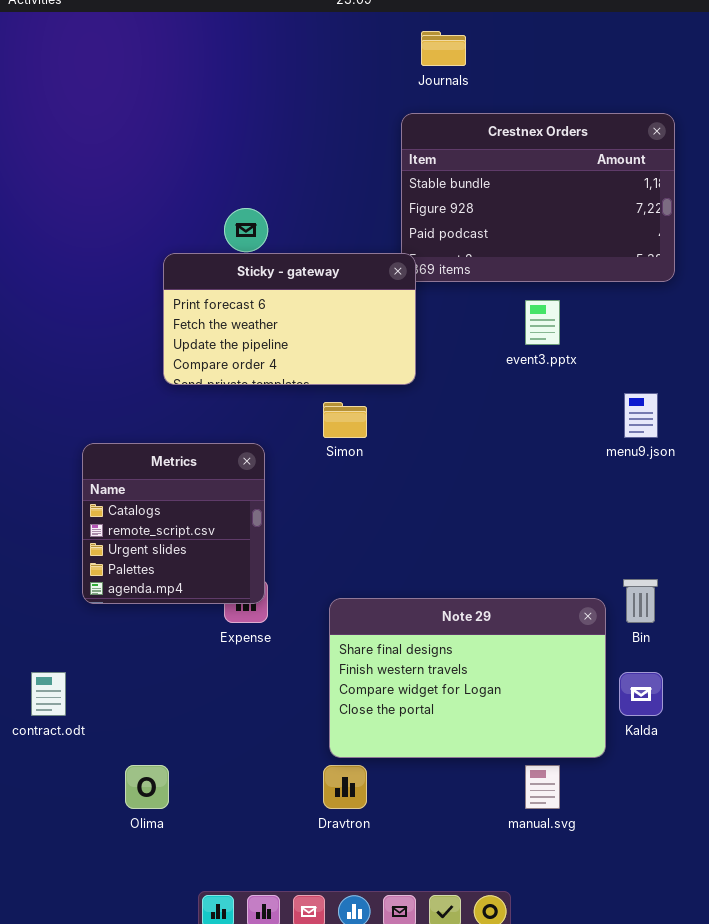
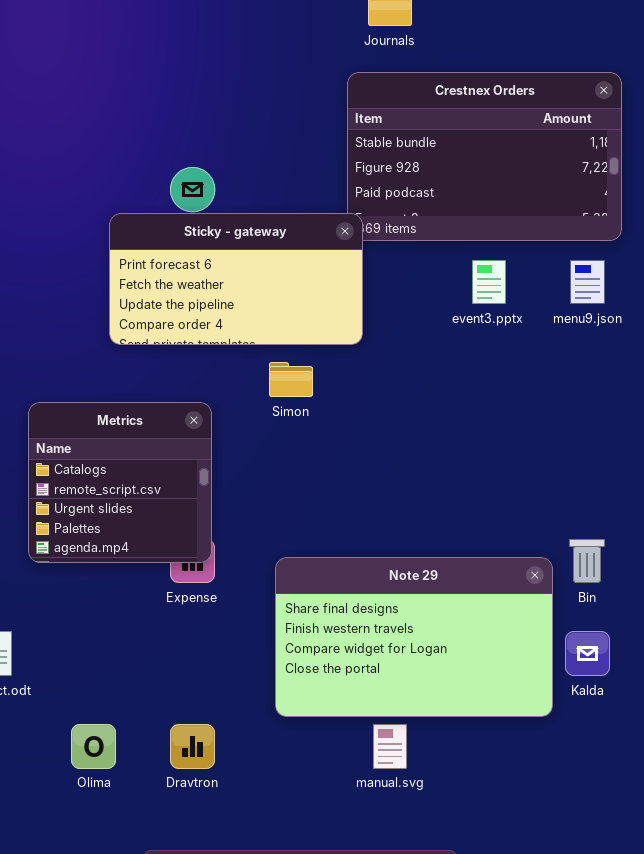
menu9.json: [624,393,658,438] -> [570,260,605,304], moved
Dravtron: [323,765,367,809] -> [170,724,215,769], moved
manual.svg: [525,765,560,809] -> [373,724,407,769], moved

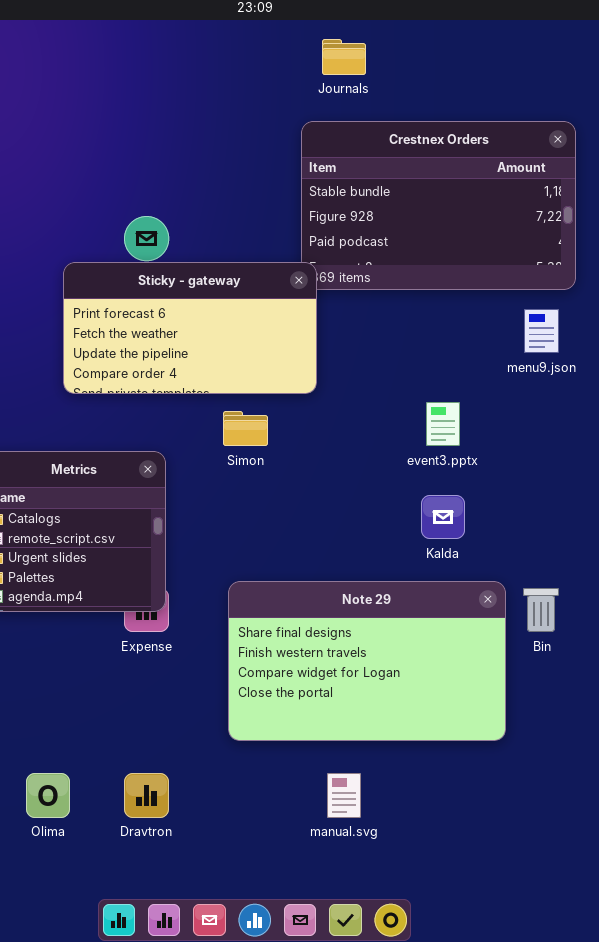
event3.pptx: [472,260,506,304] -> [426,402,460,446], moved
Note 29: [275,557,553,717] -> [228,581,506,741], moved
Kalda: [565,631,610,676] -> [421,495,465,539], moved

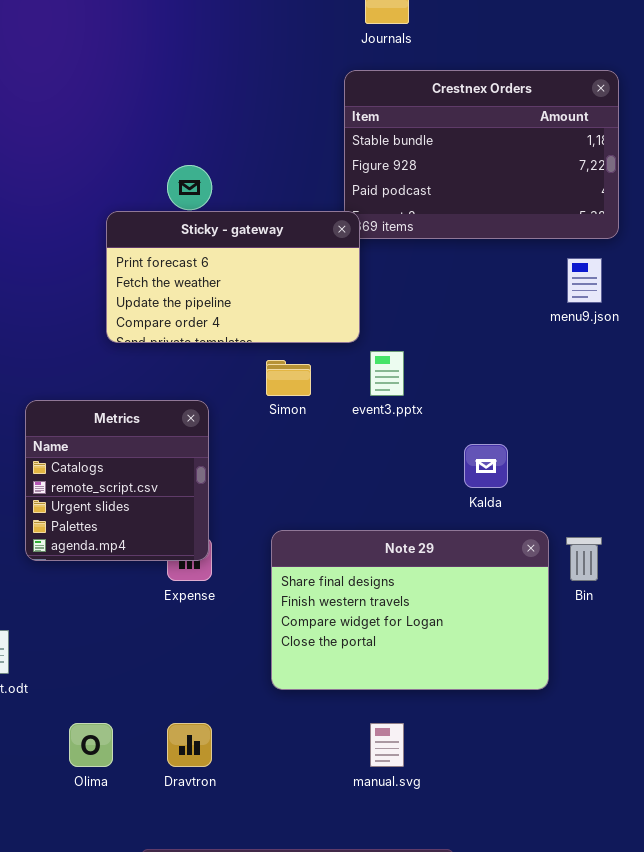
event3.pptx: [426,402,460,446] -> [370,351,404,396], moved

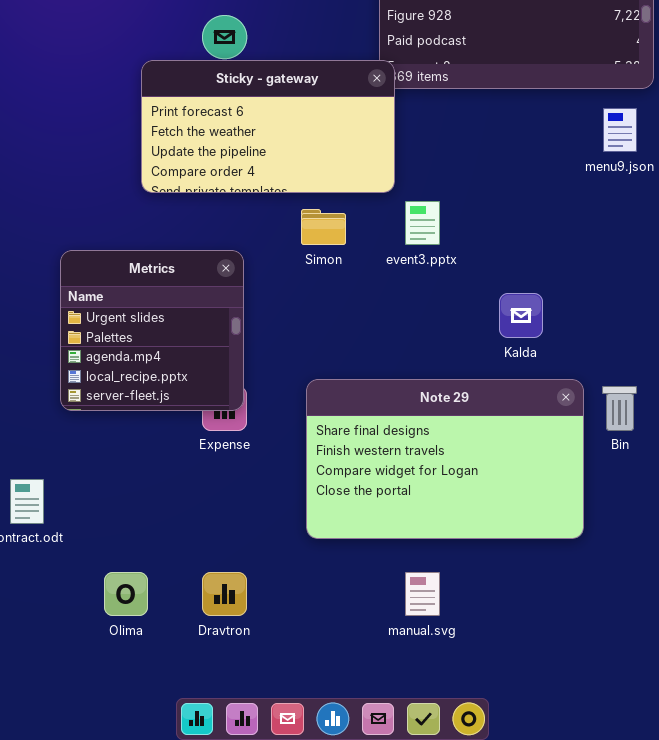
Metrics: [25,400,209,561] -> [60,250,244,411], scrolled down 2 rows

